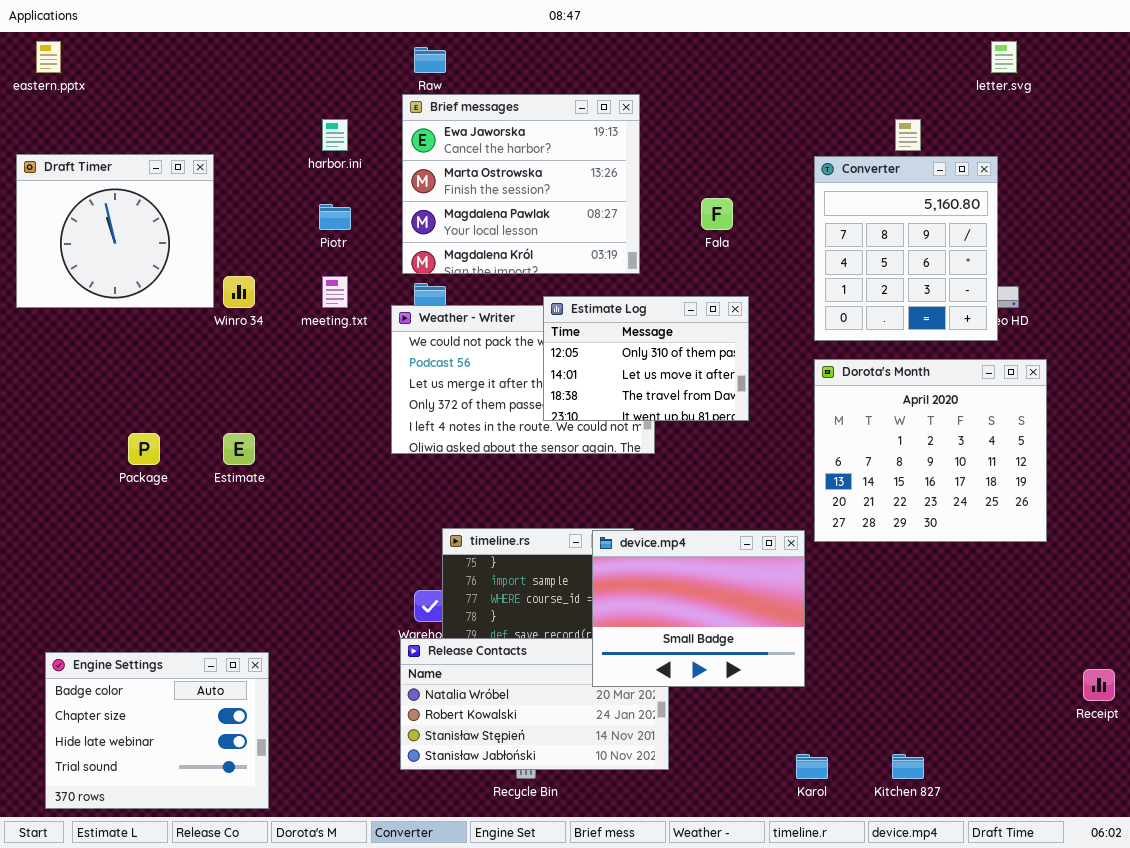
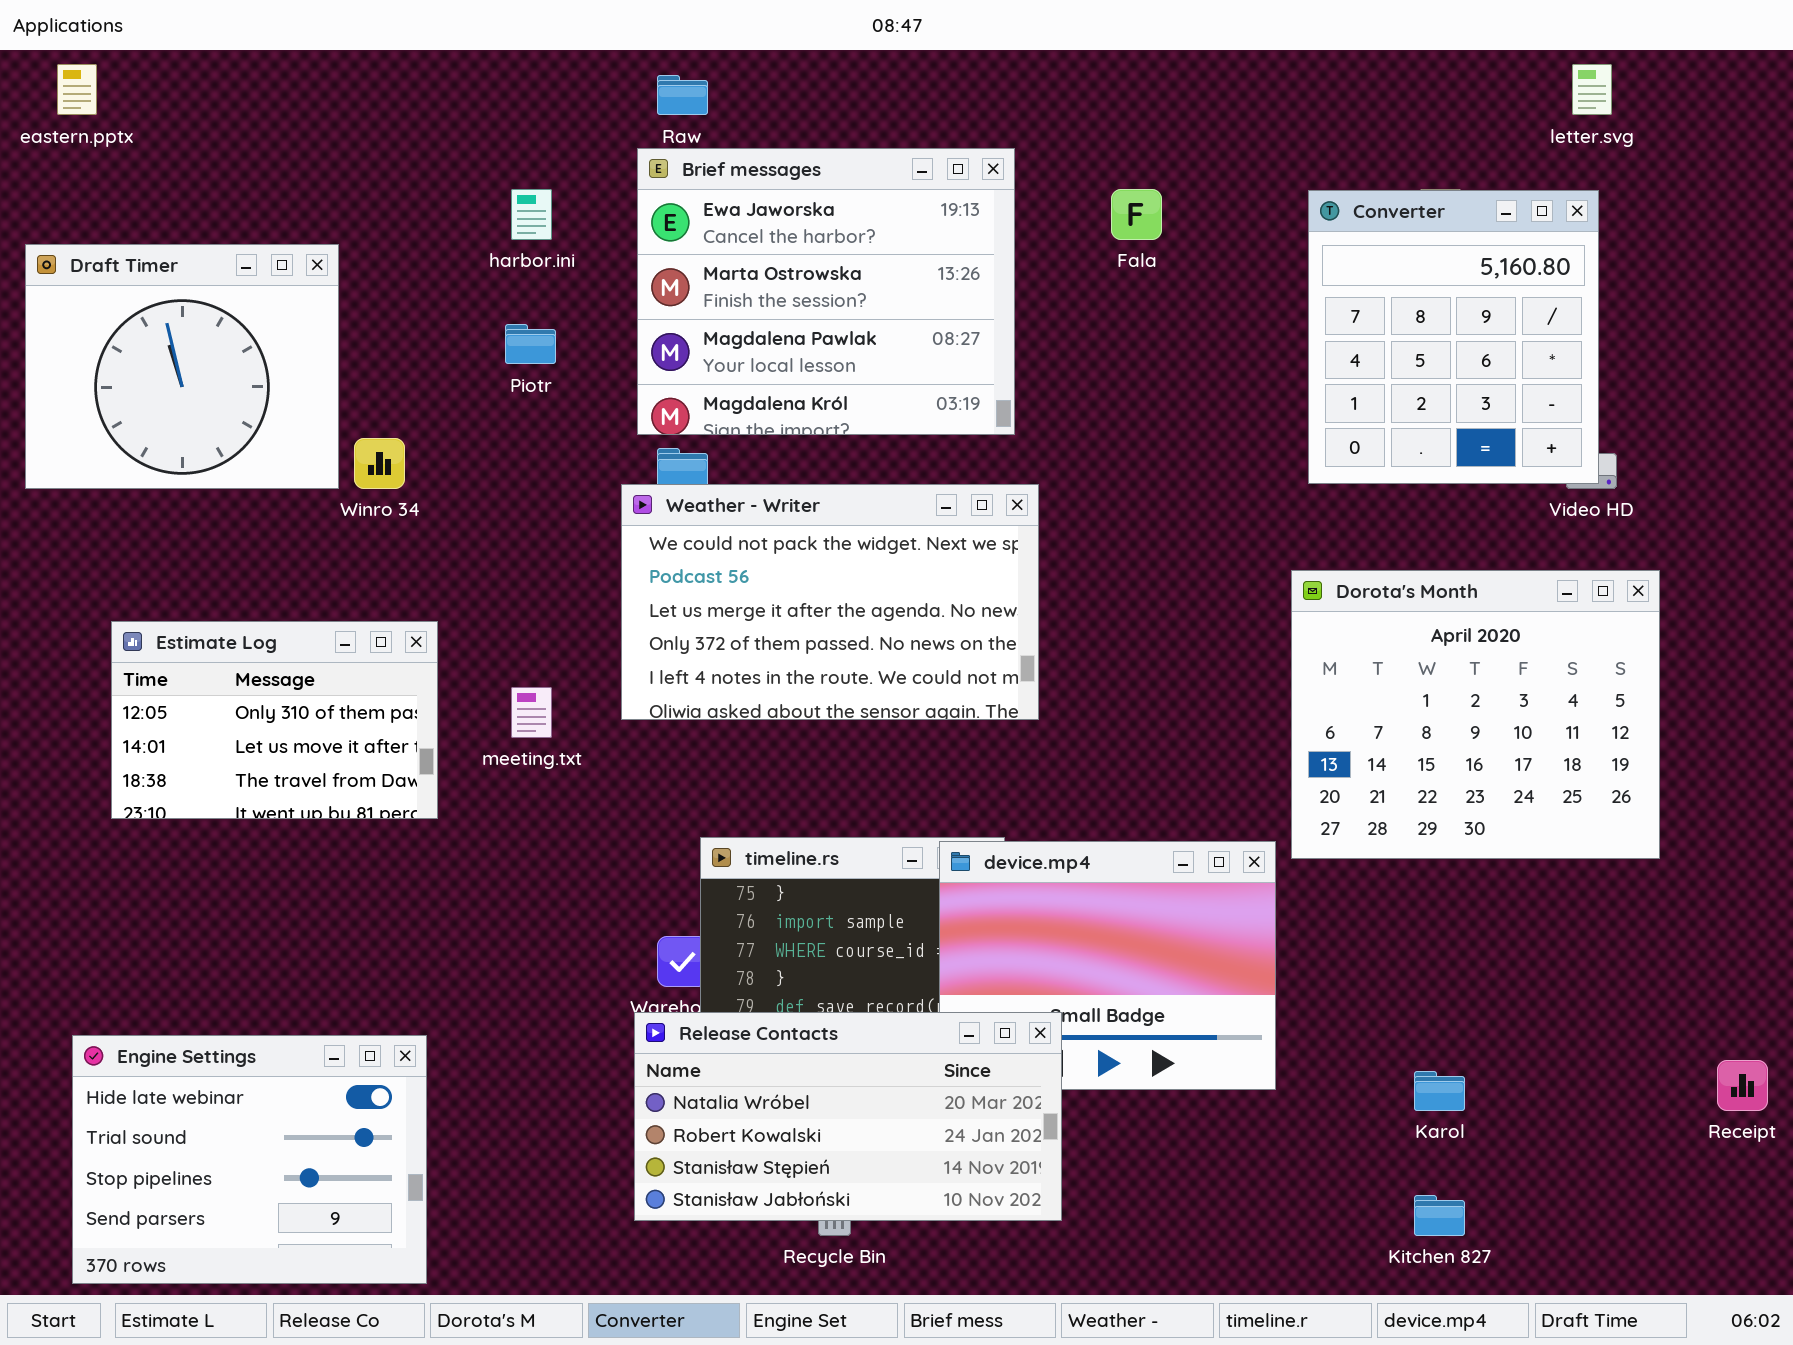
Converter: [814,156,998,341] -> [1308,190,1599,484], moved
Fala: [701,198,733,230] -> [1111,189,1162,240], moved
meeting.txt: [322,276,348,308] -> [511,687,552,738], moved
Estimate Log: [543,296,749,421] -> [111,621,438,819], moved
Release Contacts: [400,638,669,770] -> [634,1012,1062,1221], raised
Engine Settings: [45,652,269,809] -> [72,1035,427,1284], scrolled down 2 rows
Karol: [796,754,828,779] -> [1414,1071,1465,1111], moved

